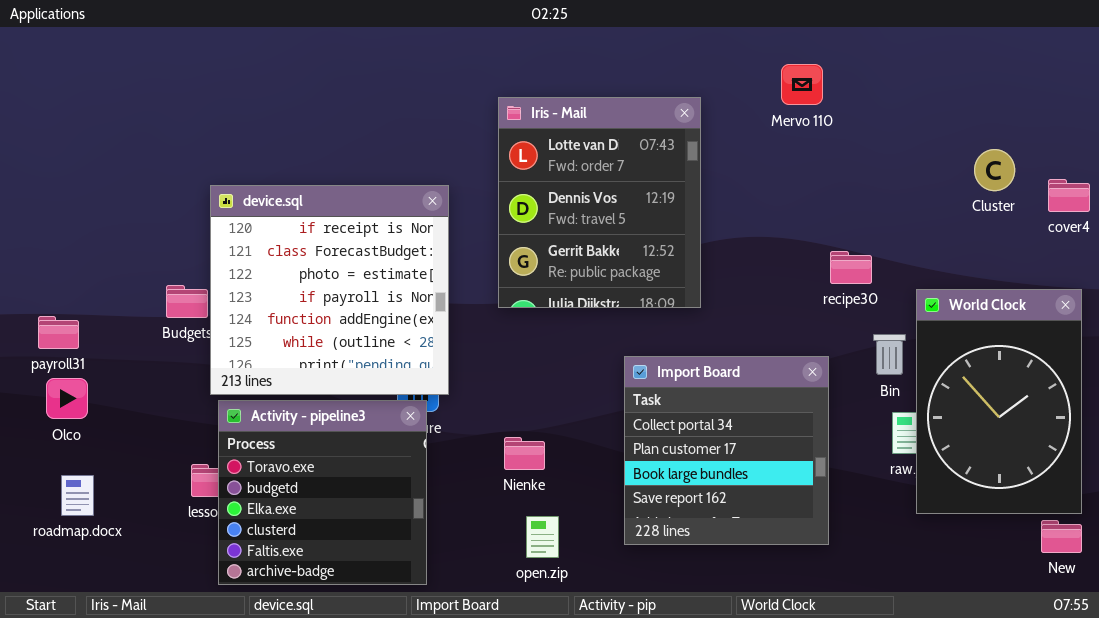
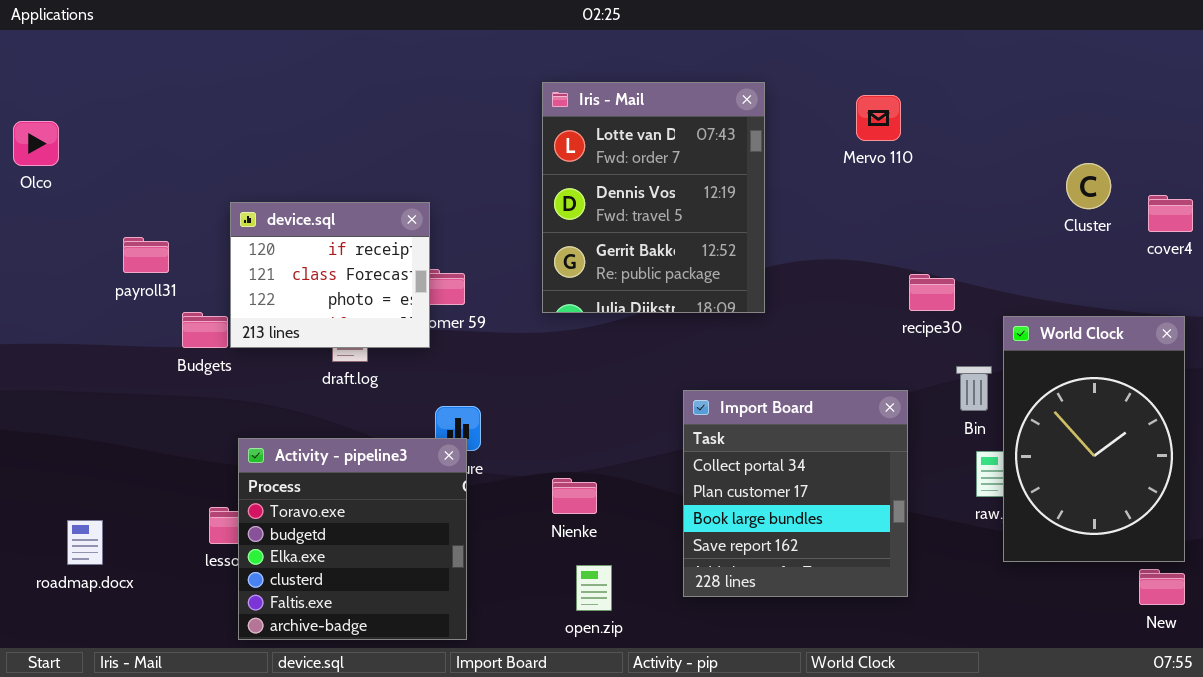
Mervo 110: [781,64,823,105] -> [856,95,901,141], moved
Iris - Mail: [498,97,701,308] -> [542,82,765,313], moved
device.sql: [210,185,449,395] -> [230,202,430,348], resized
payroll31: [38,316,79,349] -> [123,237,169,273], moved
Olco: [46,378,88,419] -> [13,121,59,166], moved

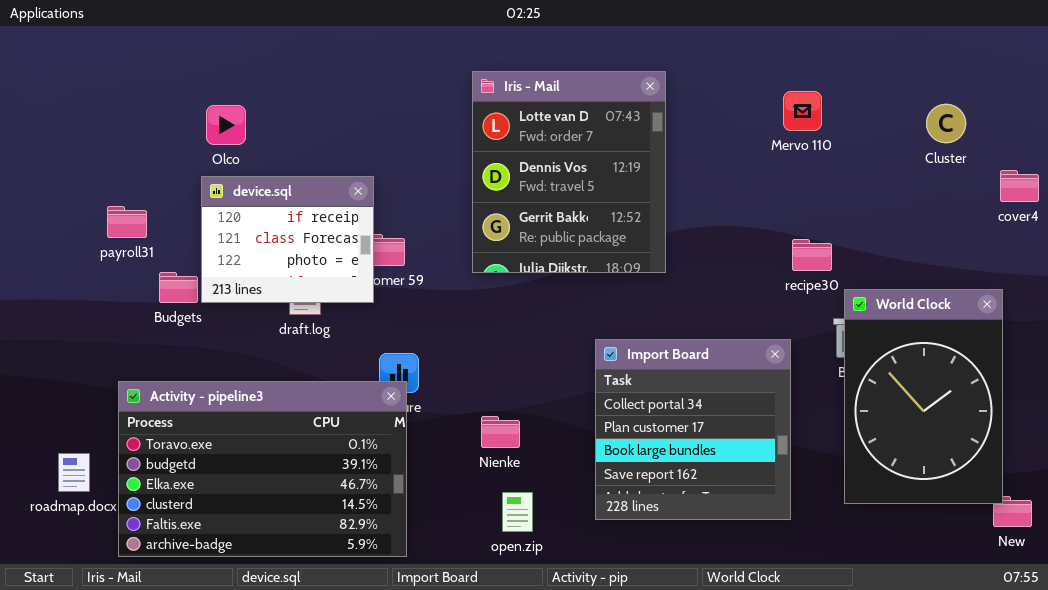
Mervo 110: [856,95,901,141] -> [783,91,822,131], moved
Olco: [13,121,59,166] -> [206,105,246,145], moved
Cluster: [1066,163,1111,209] -> [926,104,966,143], moved
World Clock: [1003,316,1185,562] -> [844,289,1003,504], moved
Activity - pipeline3: [238,438,467,640] -> [118,381,407,557], resized

